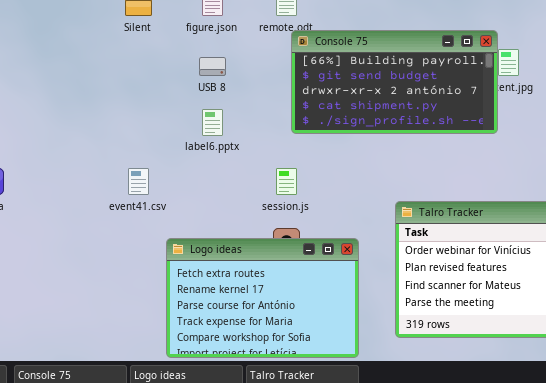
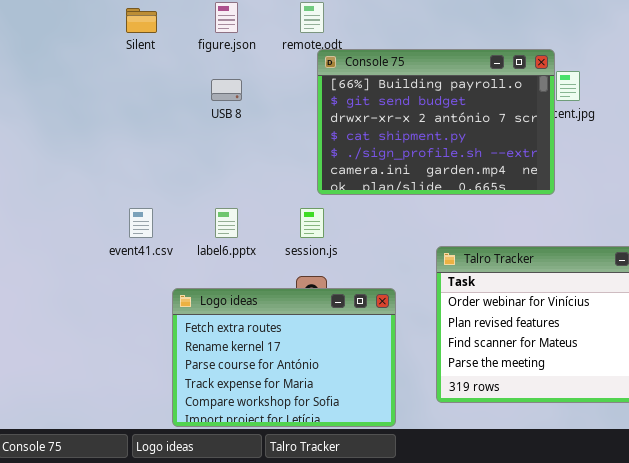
Console 75: [291,30,498,134] -> [317,49,555,195], resized
label6.pptx: [202,109,223,136] -> [215,208,238,238], moved

